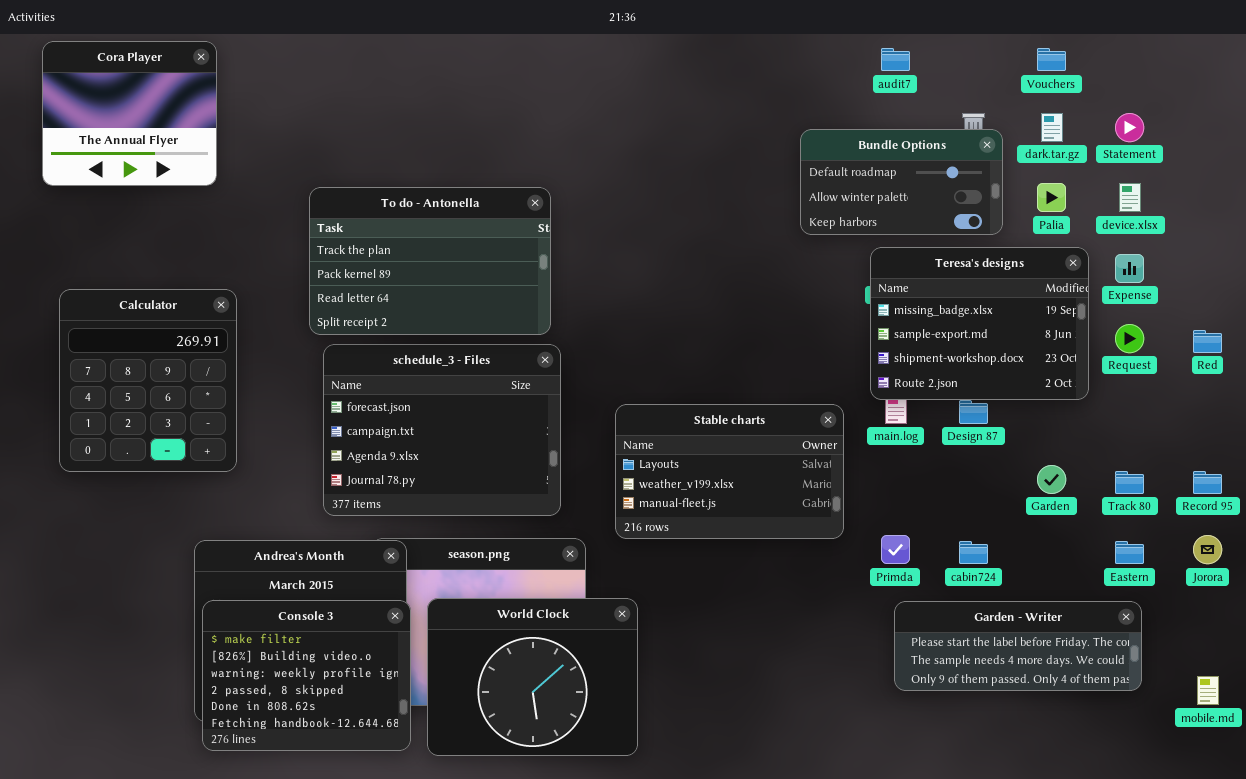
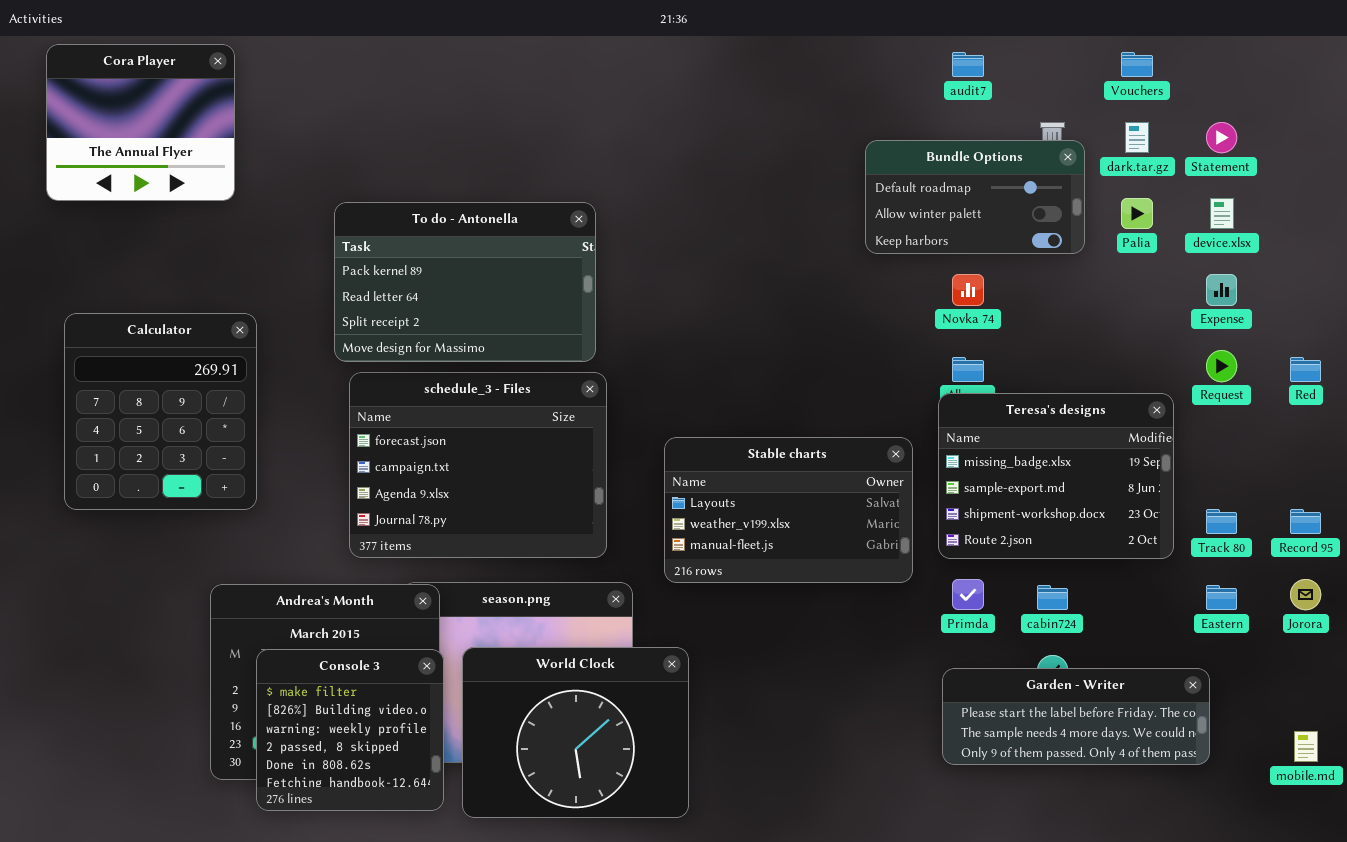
To do - Antonella: [309,187,551,335] -> [334,202,596,362], scrolled down 1 row
Teresa's designs: [870,247,1089,400] -> [938,393,1174,559], moved
Console 3: [202,600,411,751] -> [256,649,444,811], resized
Garden - Writer: [894,601,1142,691] -> [942,668,1210,765], moved

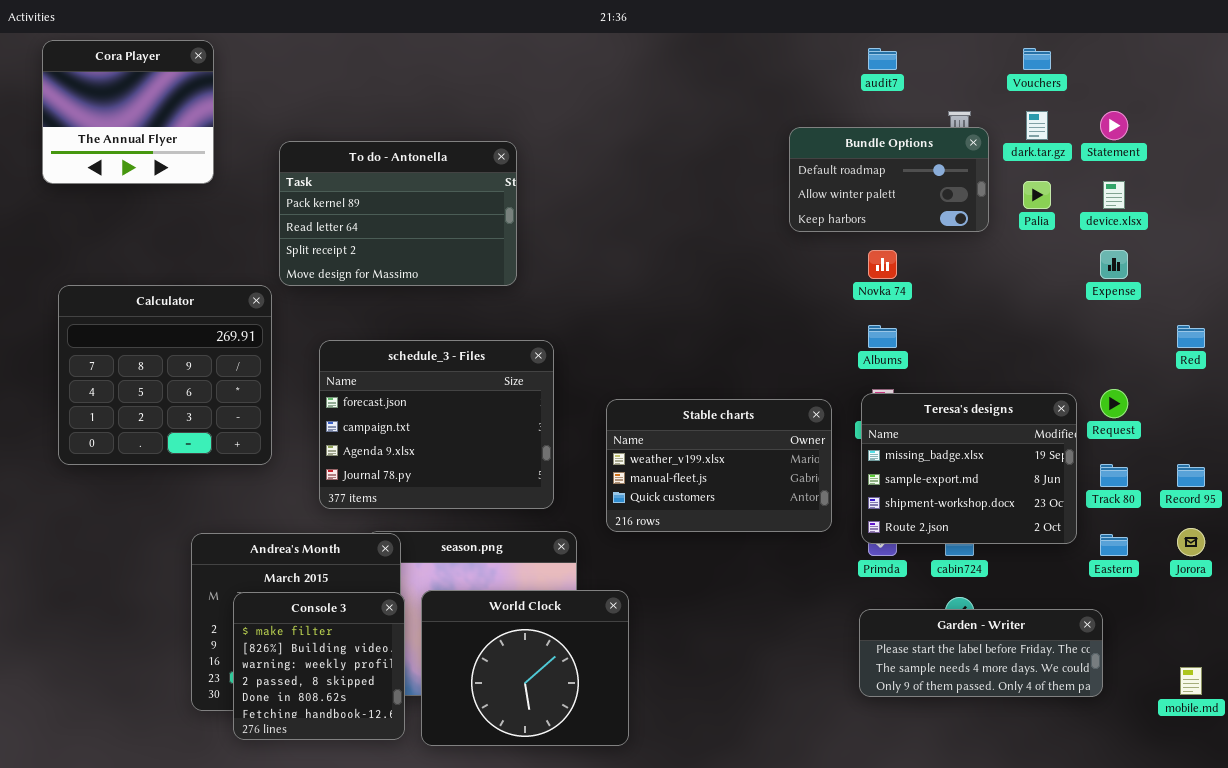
To do - Antonella: [334,202,596,362] -> [279,141,517,286], moved
Calculator: [64,313,257,510] -> [58,285,272,465], resized
Request: [1206,350,1237,382] -> [1100,389,1128,418], moved
Teresa's designs: [938,393,1174,559] -> [861,393,1077,544], moved
Stable charts: [664,437,913,583] -> [606,399,832,532], scrolled down 1 row

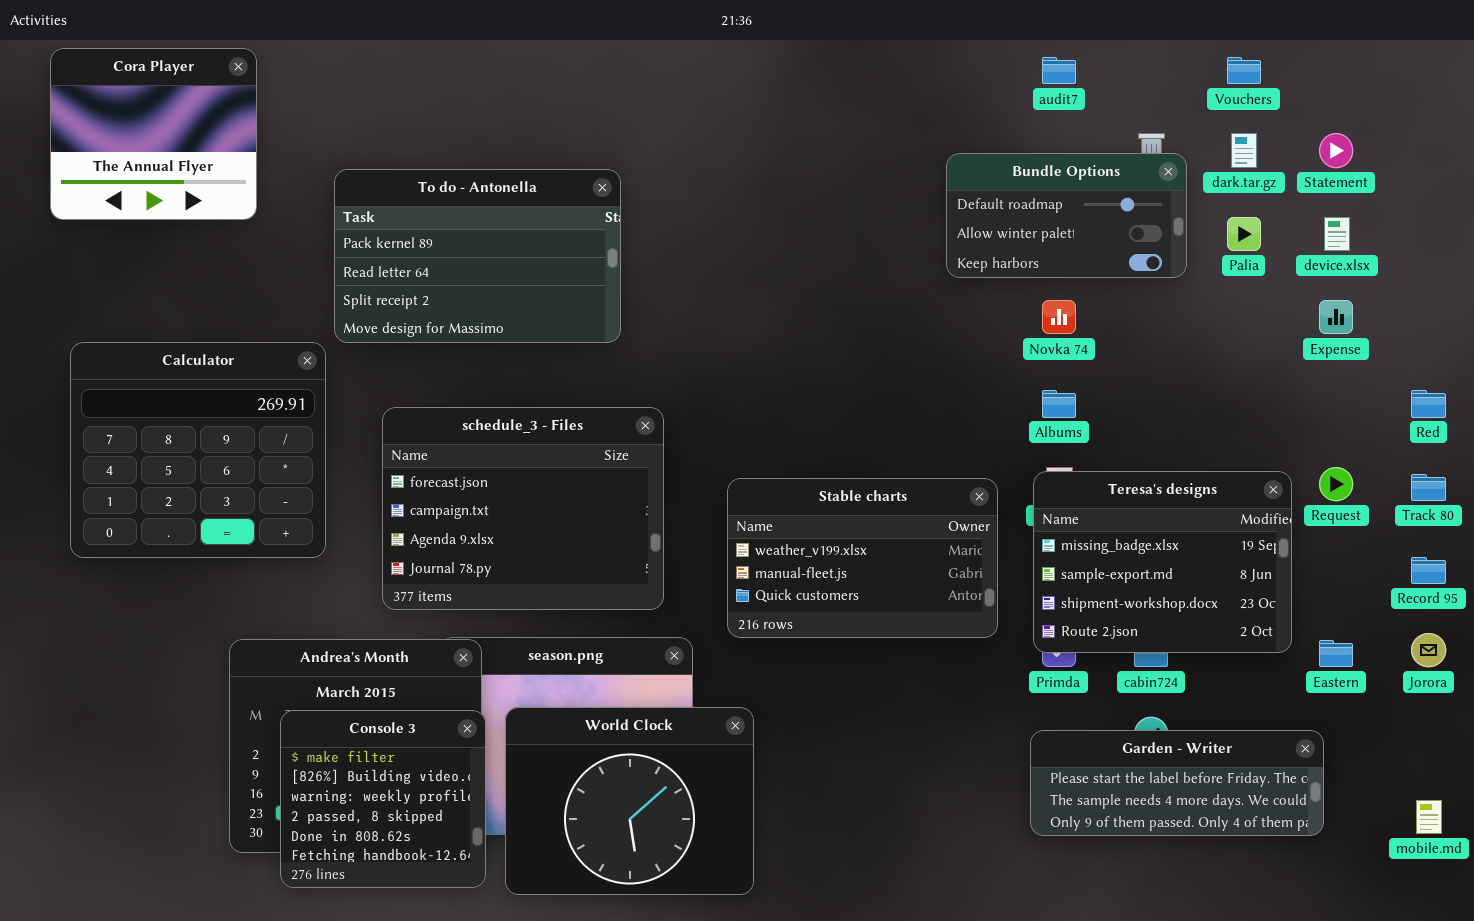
Track 80: [1100,464,1128,487] -> [1411,474,1446,501], moved

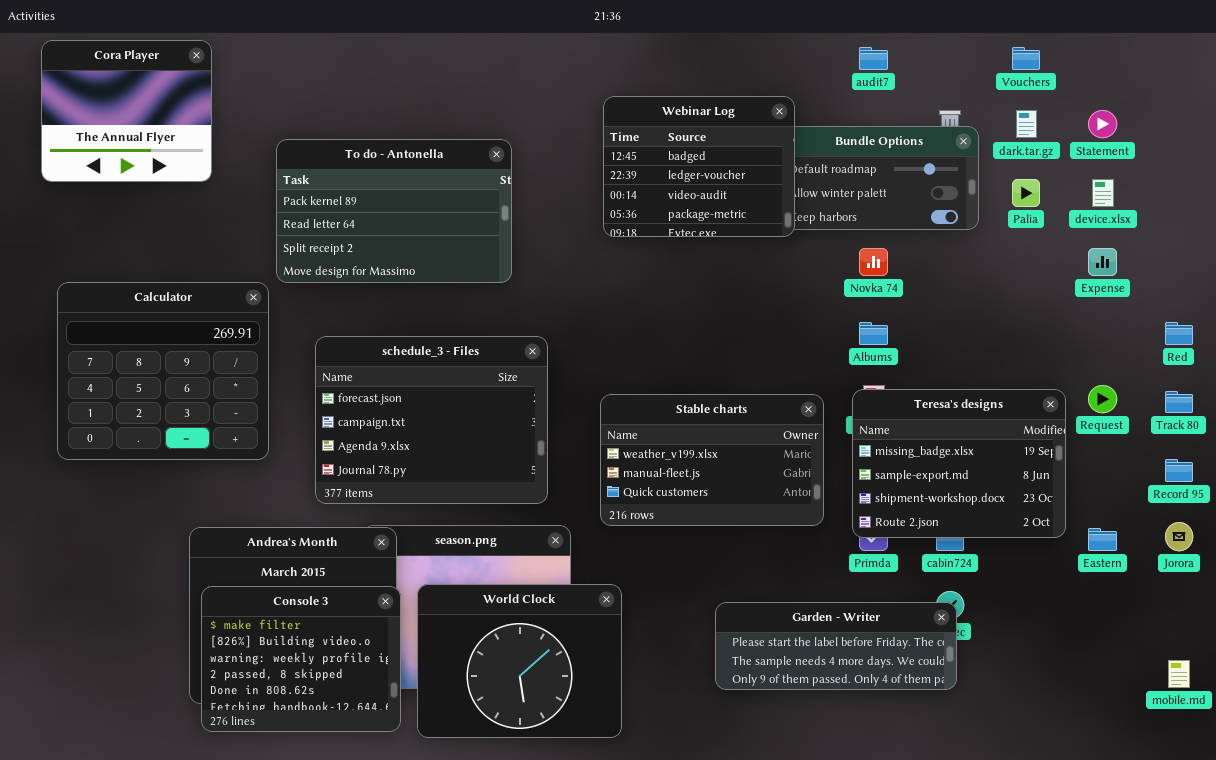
Webinar Log: none -> [603,96,795,237], opened
Console 3: [280,710,486,888] -> [201,586,401,732], resized
Garden - Writer: [1030,730,1324,836] -> [715,602,957,690], moved

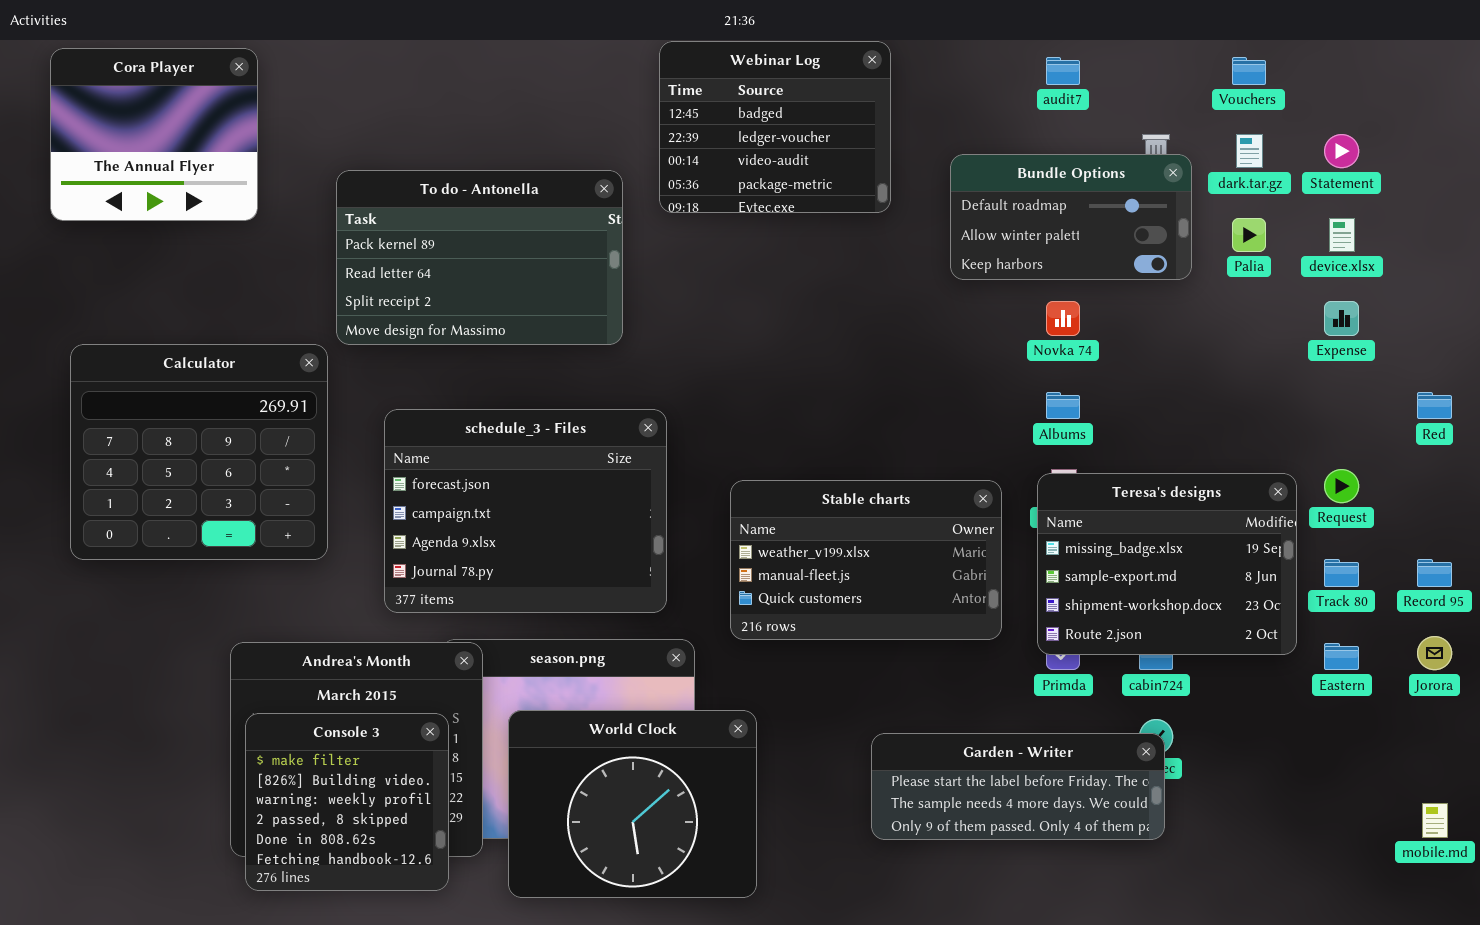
Webinar Log: [603,96,795,237] -> [659,41,891,213], moved
Track 80: [1165,391,1193,413] -> [1324,559,1359,587], moved
Console 3: [201,586,401,732] -> [245,713,449,891], resized

